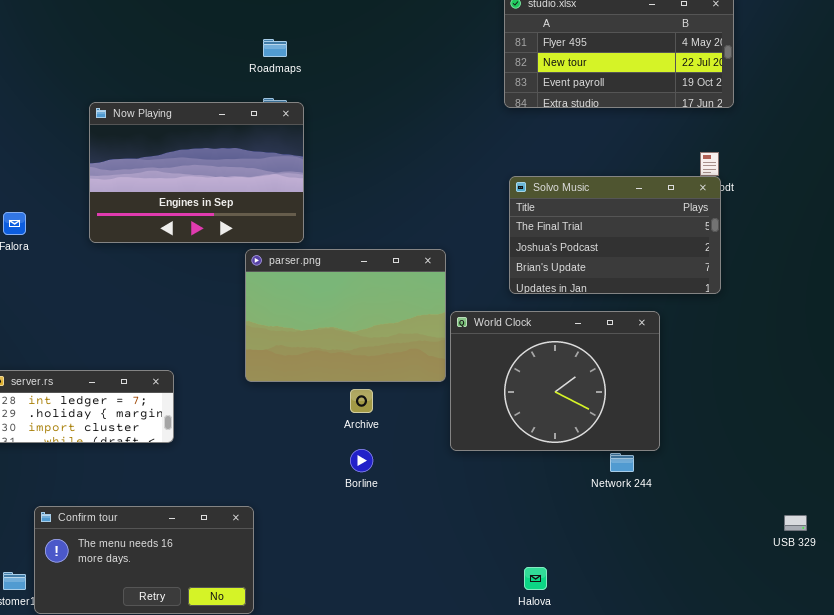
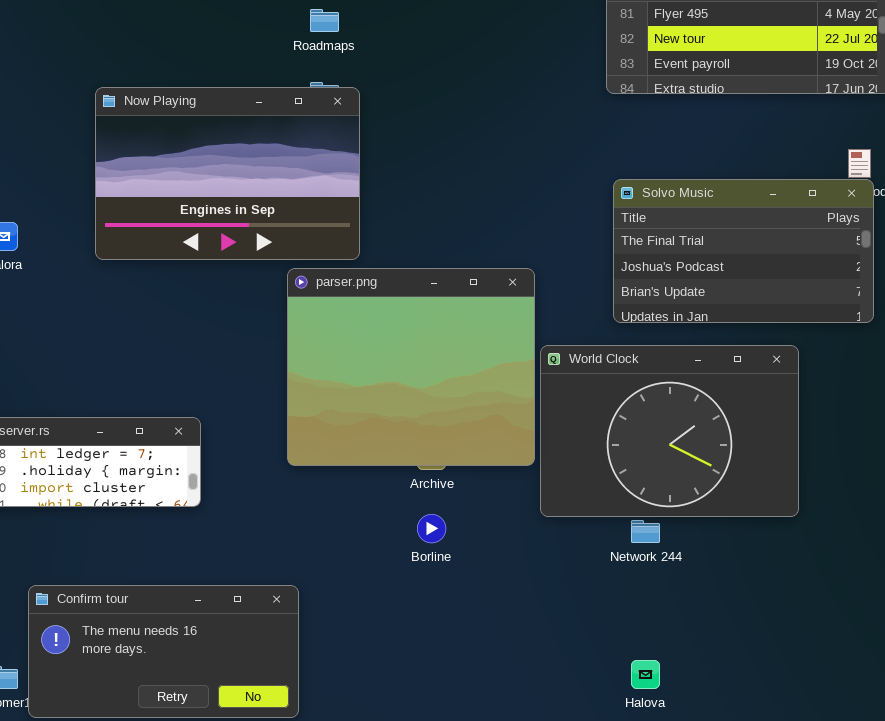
parser.png: [245,249,446,382] -> [287,268,535,466], resized
Network 244: [610,453,634,472] -> [631,520,660,543], moved

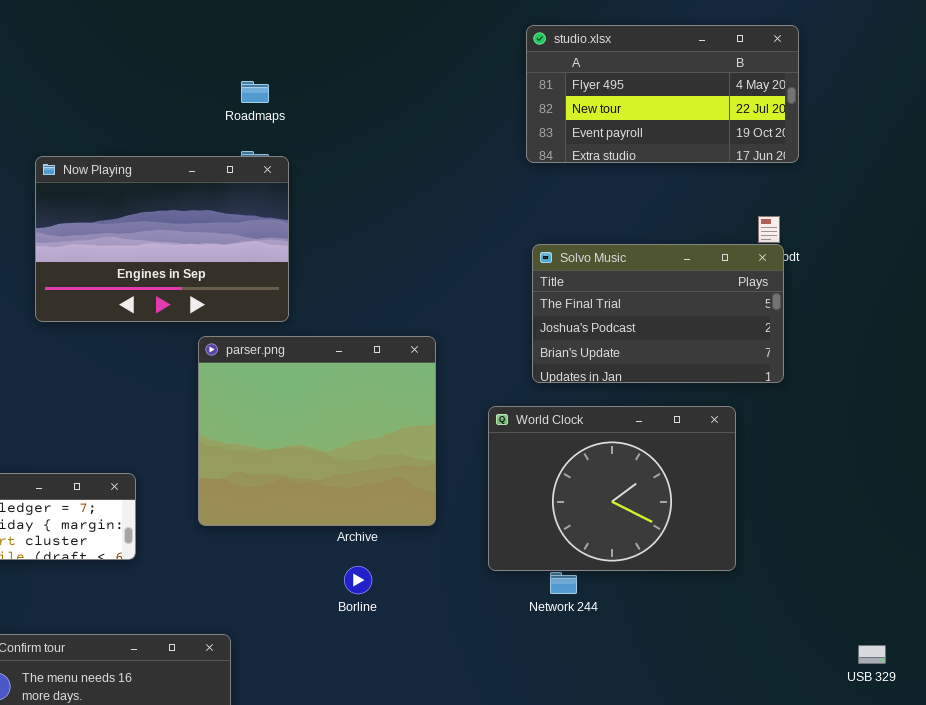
parser.png: [287,268,535,466] -> [198,336,436,526], moved
World Clock: [540,345,799,517] -> [488,406,736,571], moved

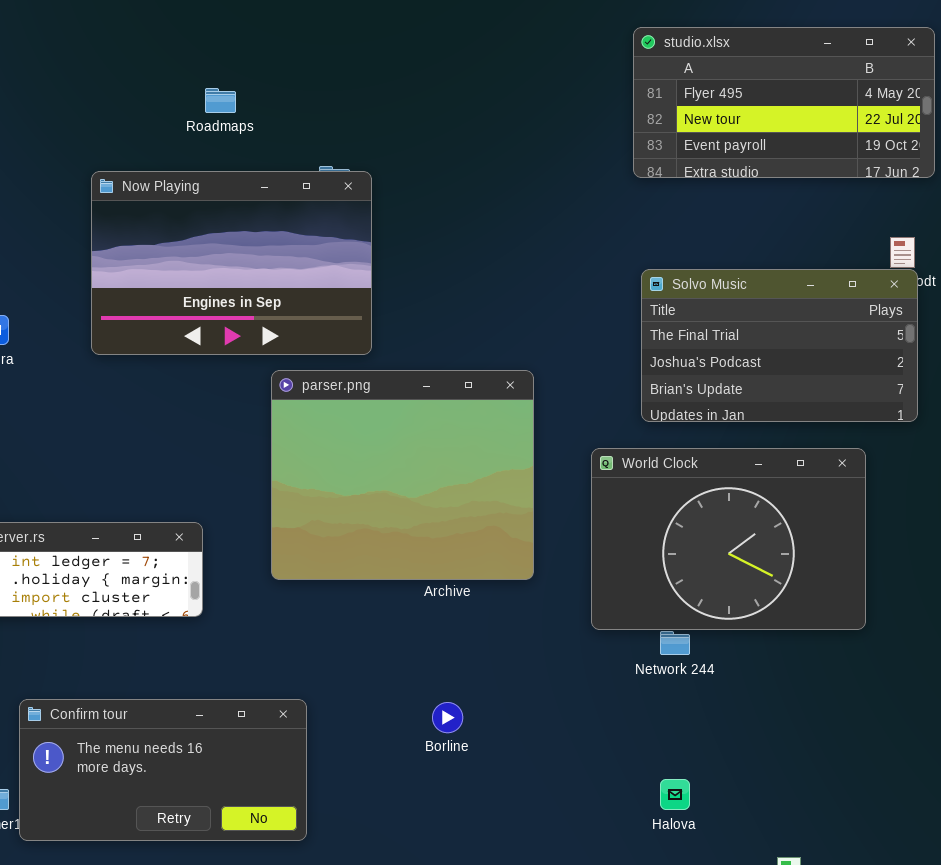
Roadmaps: [241,81,269,103] -> [205,88,236,113], moved
Borline: [344,566,372,594] -> [432,702,463,733], moved

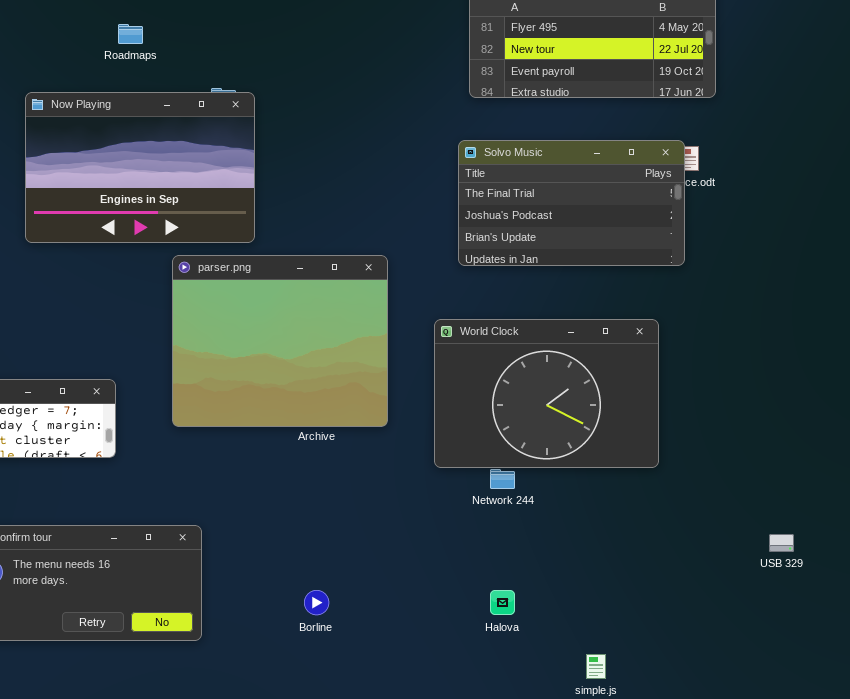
Solvo Music: [641,269,918,422] -> [458,140,685,266], moved
Borline: [432,702,463,733] -> [304,590,329,615], moved

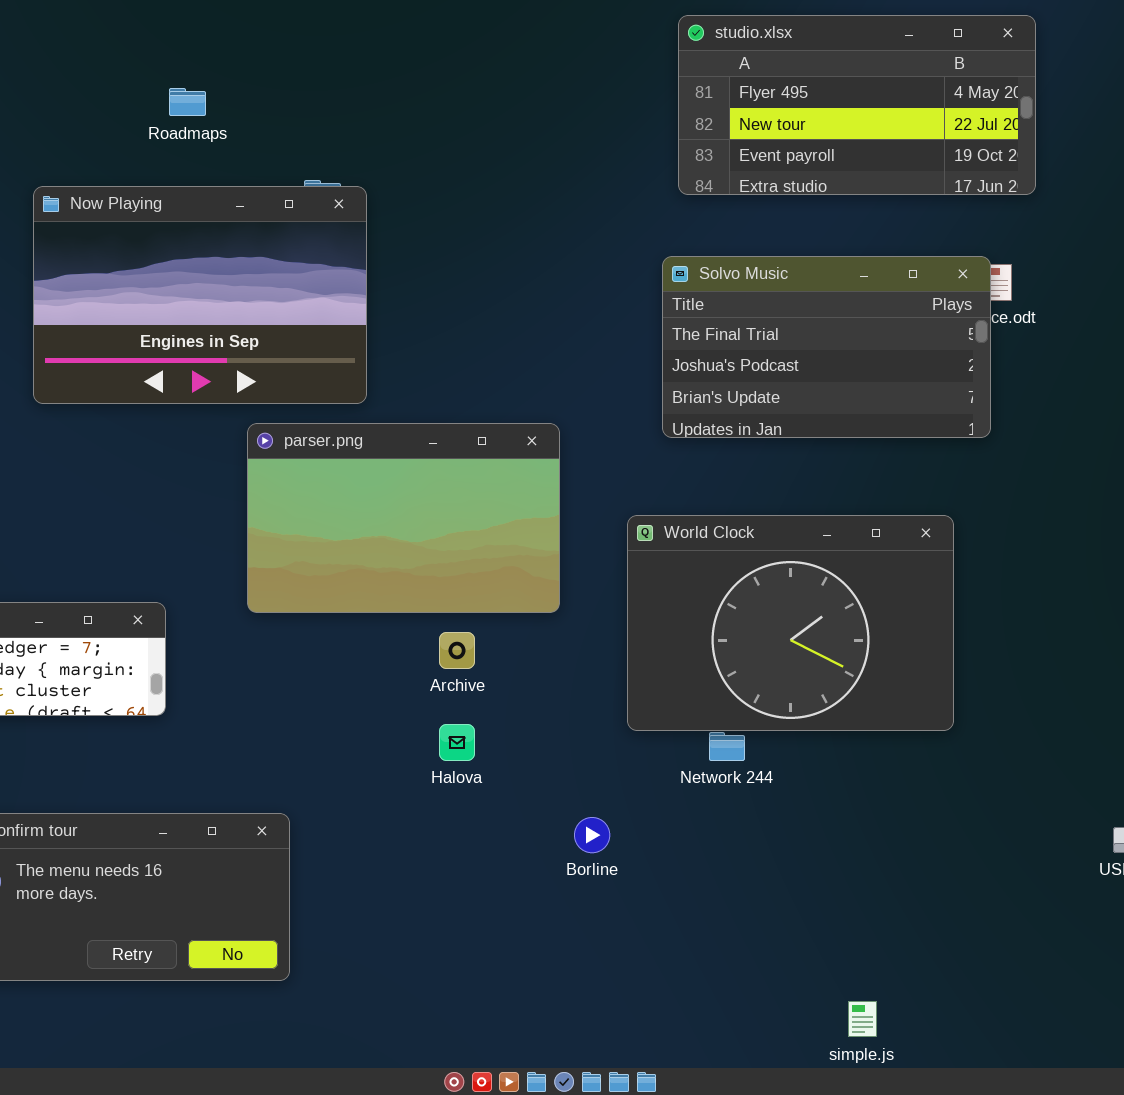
parser.png: [172,255,388,427] -> [247,423,560,613], resized
Borline: [304,590,329,615] -> [574,817,610,853], moved
Halova: [490,590,515,615] -> [439,724,475,761], moved

